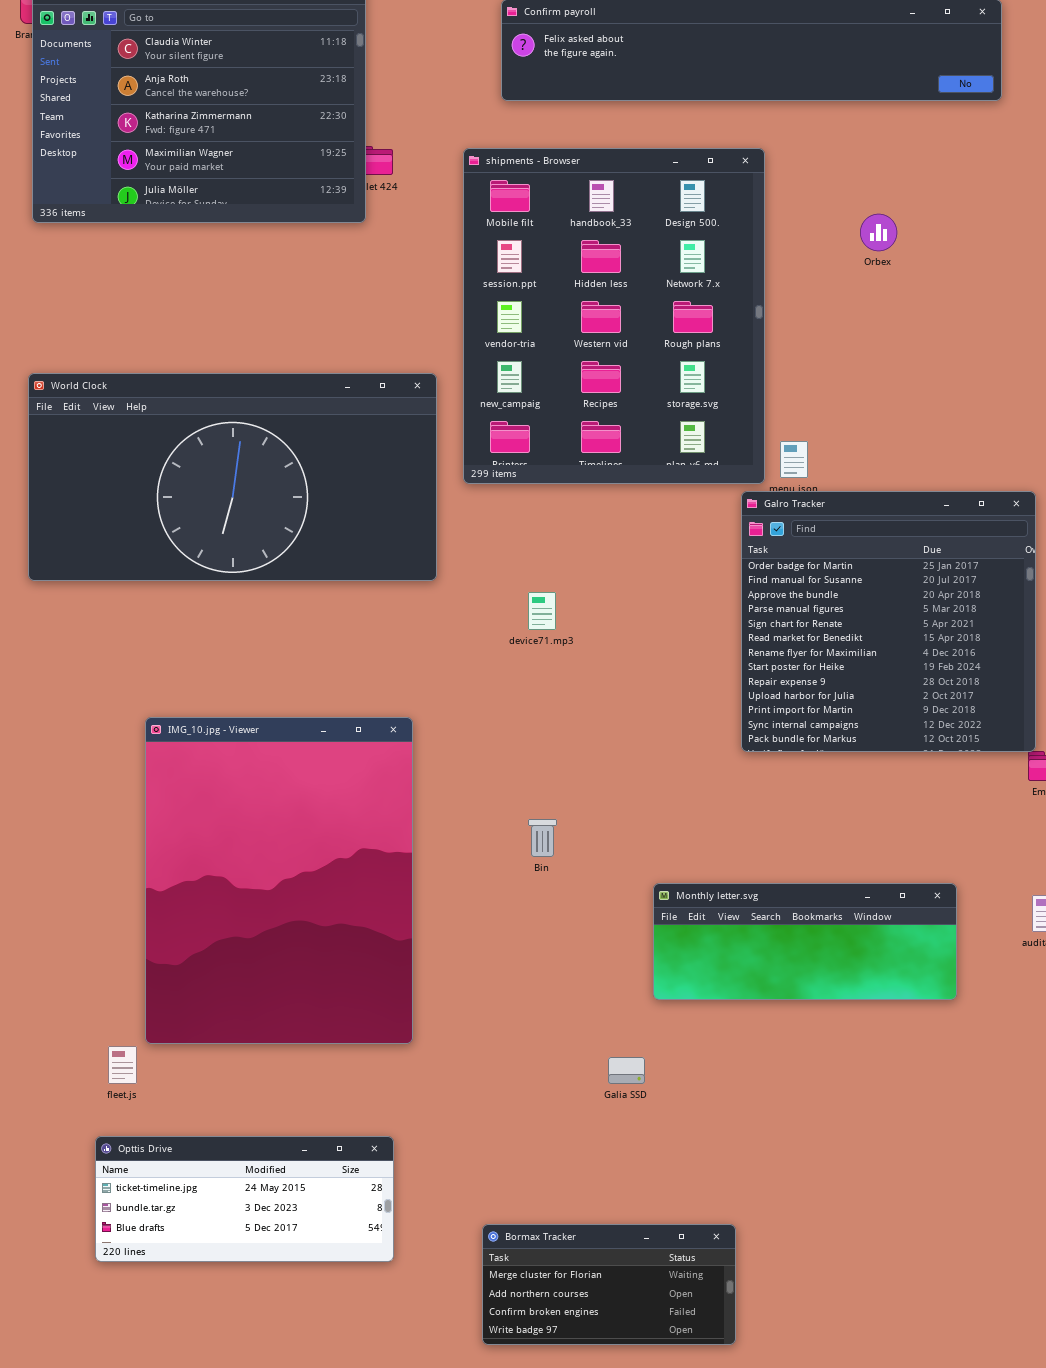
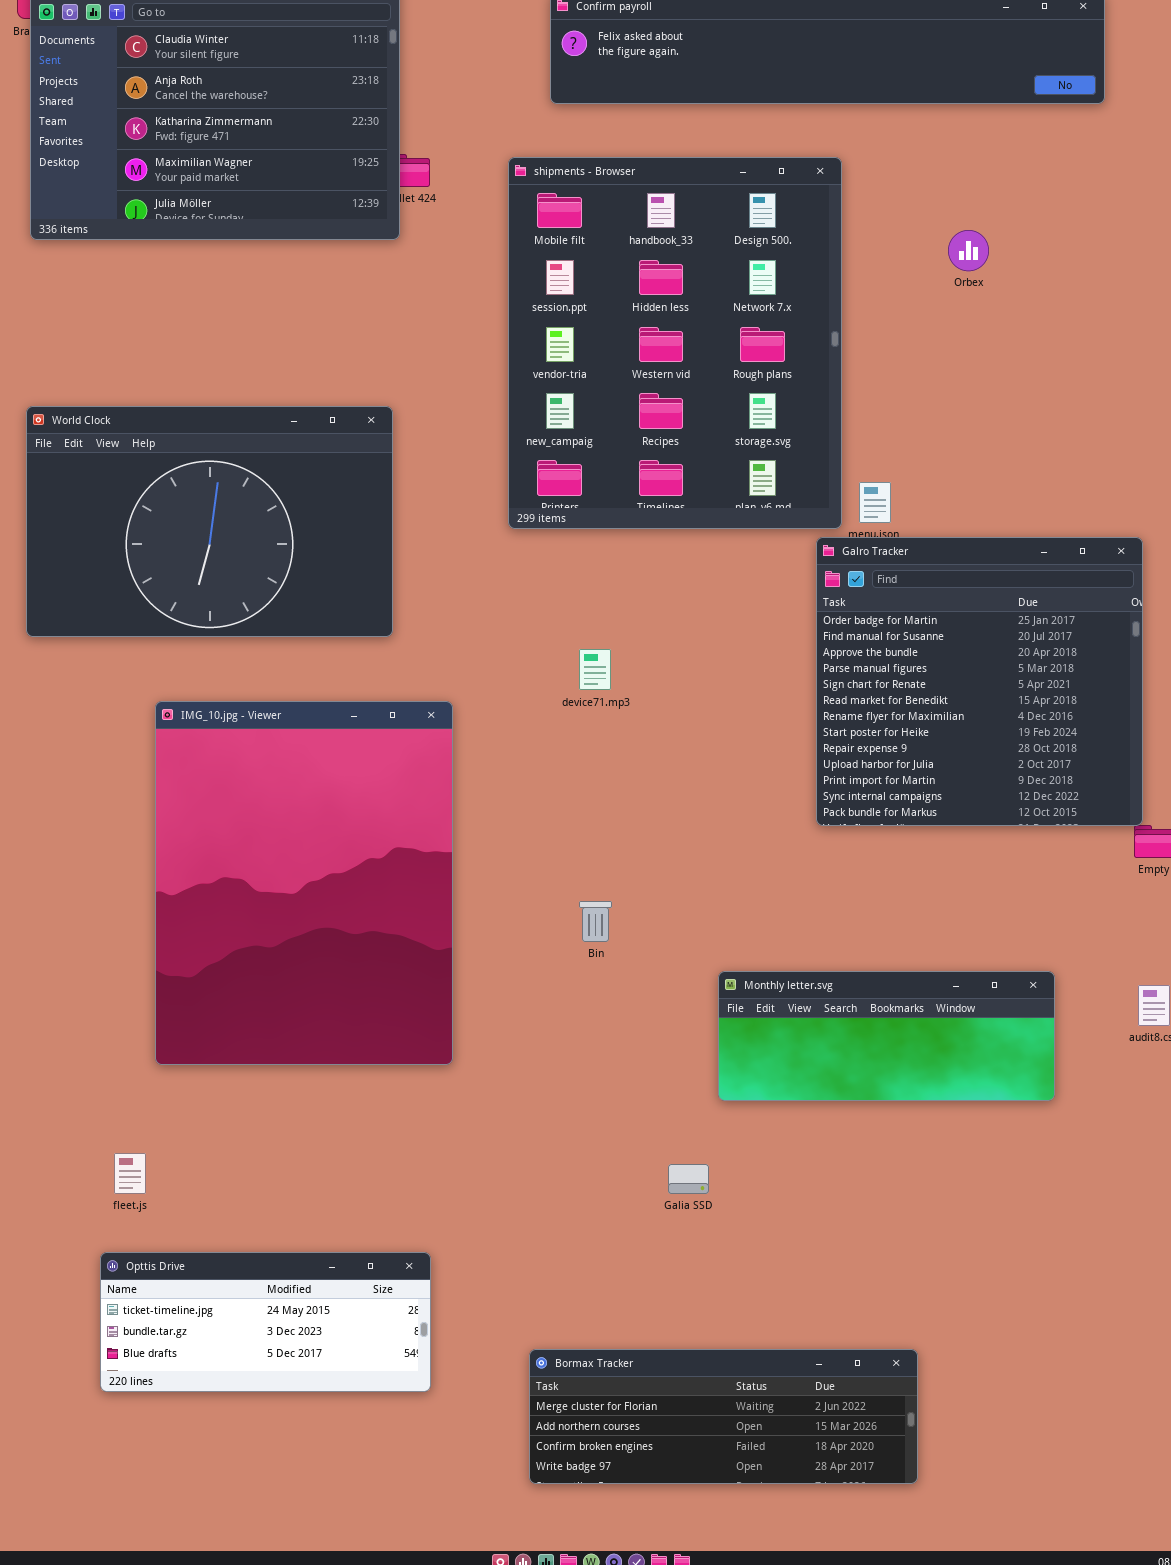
World Clock: [28,373,437,581] -> [26,406,393,637], resized
IMG_10.jpg - Viewer: [145,717,413,1044] -> [155,701,453,1065], moved
Bormax Tracker: [482,1224,736,1345] -> [529,1349,918,1484], resized

